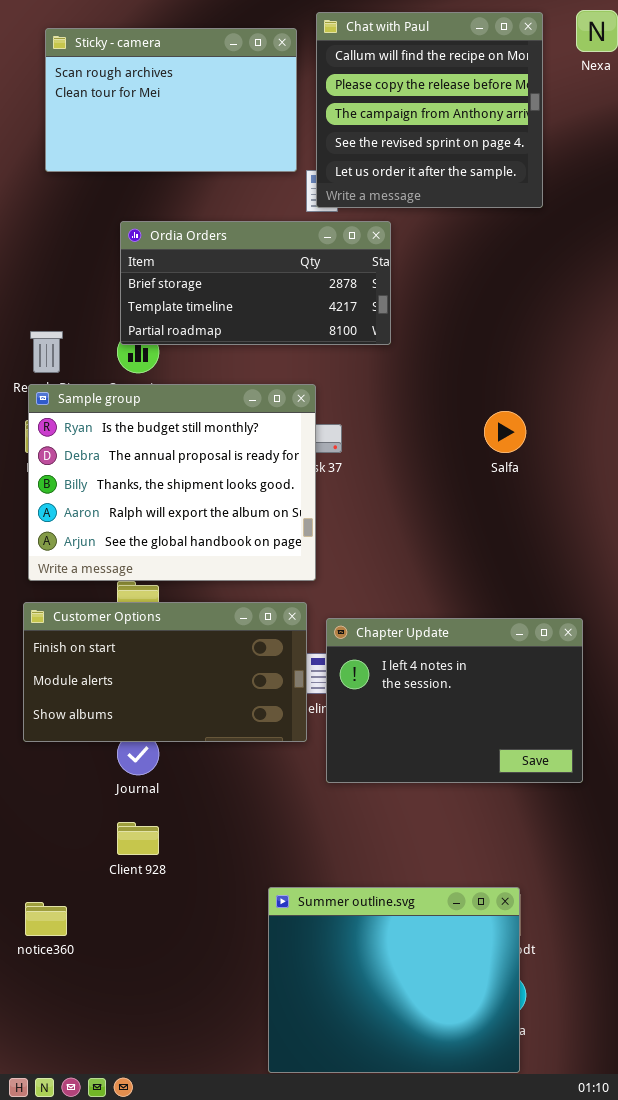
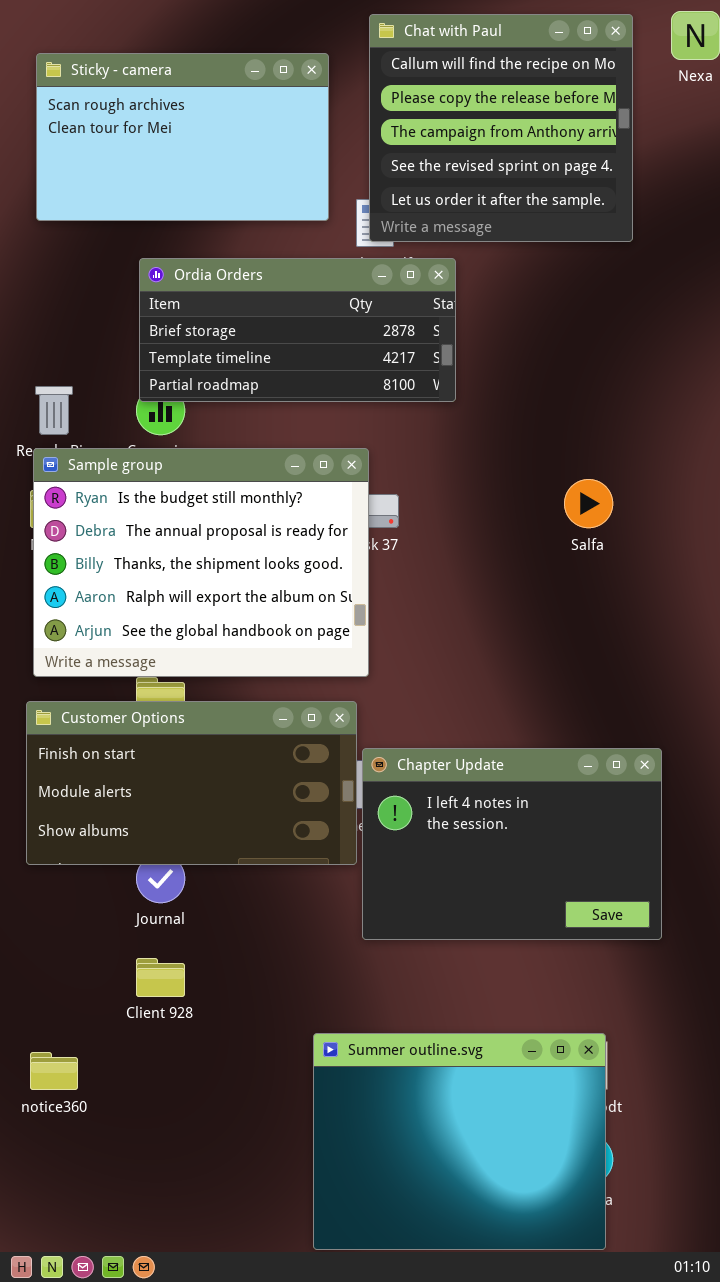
Sticky - camera: [45,28,297,172] -> [36,53,329,221], moved
Chapter Update: [326,618,583,783] -> [362,748,662,940], moved

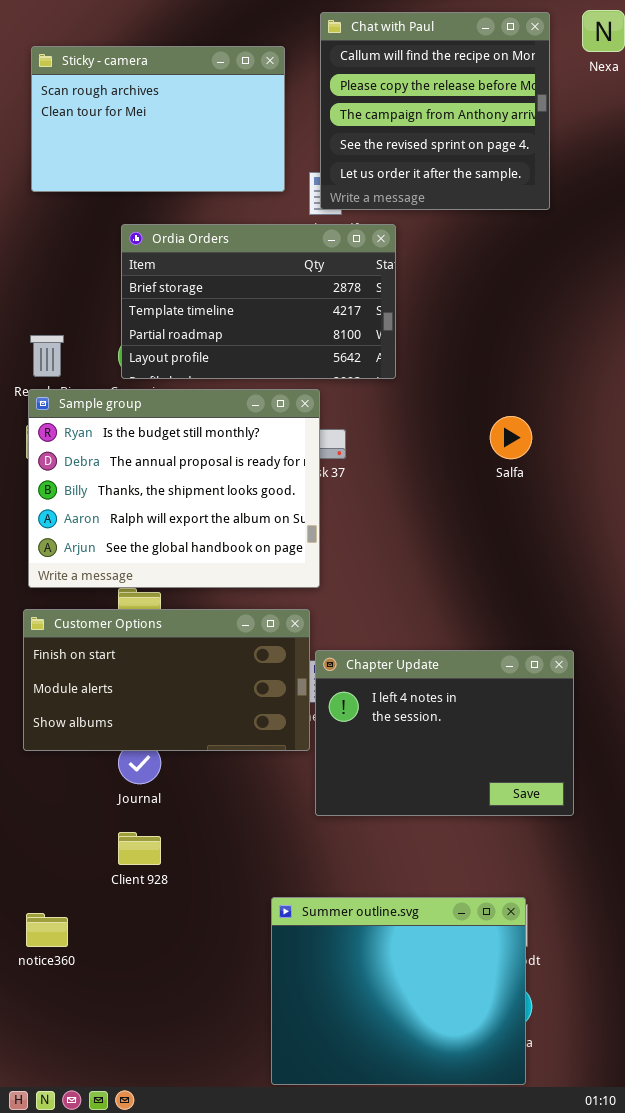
Ordia Orders: [139,258,456,402] -> [121,224,396,379], resized

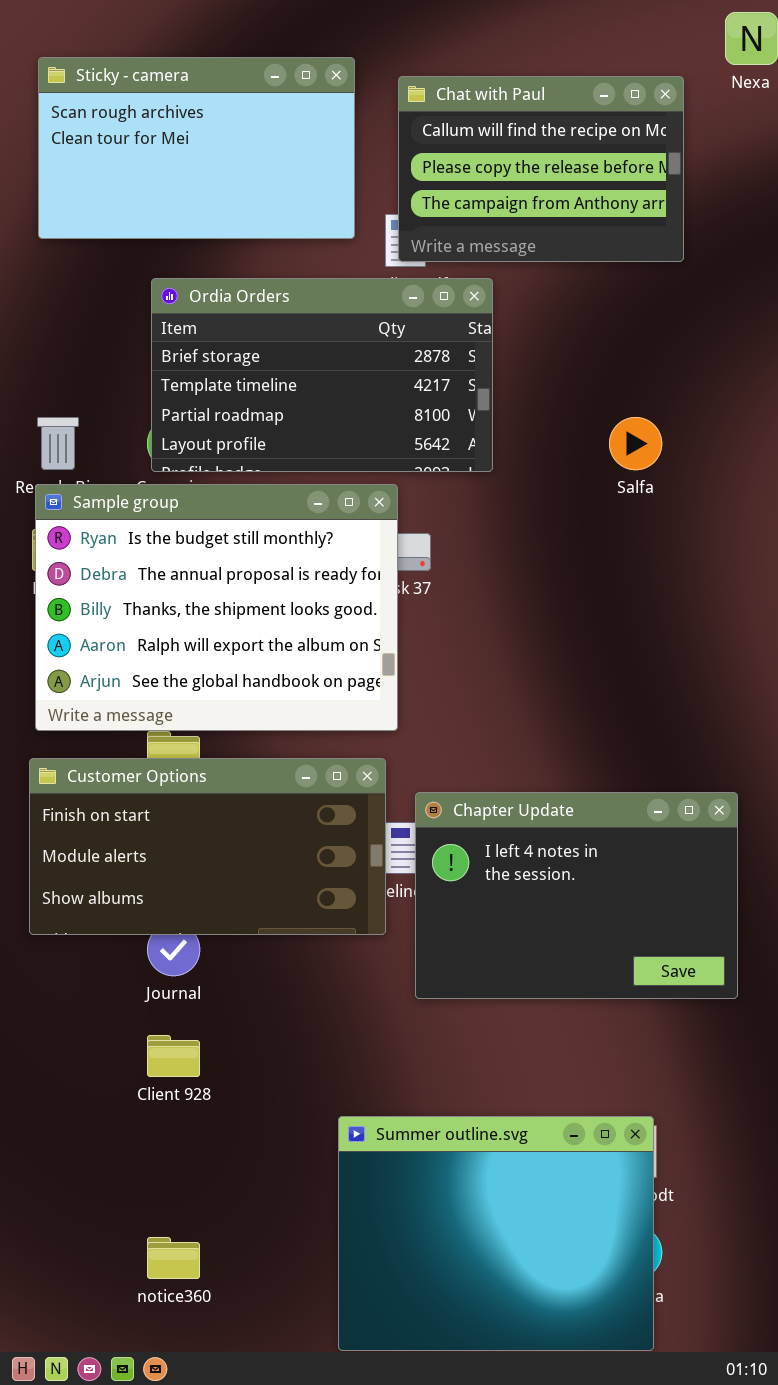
Chat with Paul: [320,12,550,210] -> [398,76,684,262], resized
Salfa: [490,416,532,459] -> [609,417,662,470], moved
Chapter Update: [315,650,574,816] -> [415,792,738,999], moved
notice360: [26,913,68,947] -> [147,1237,200,1279], moved

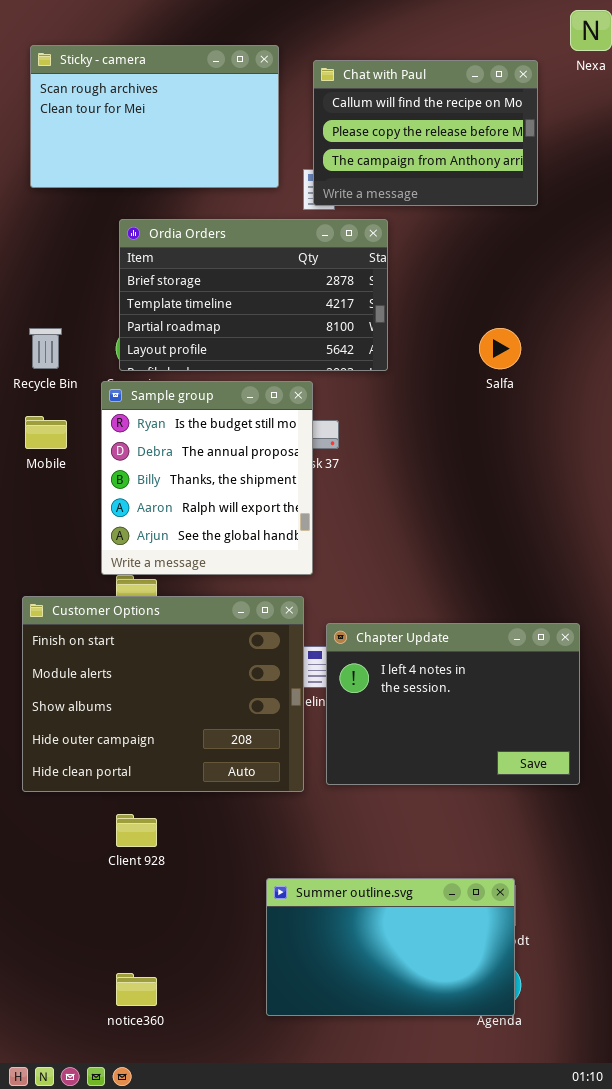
Sample group: [35,484,398,731] -> [101,381,313,575], resized
Customer Options: [29,758,386,935] -> [22,596,304,792], resized
Summer outline.svg: [338,1116,654,1351] -> [266,878,515,1016], resized

